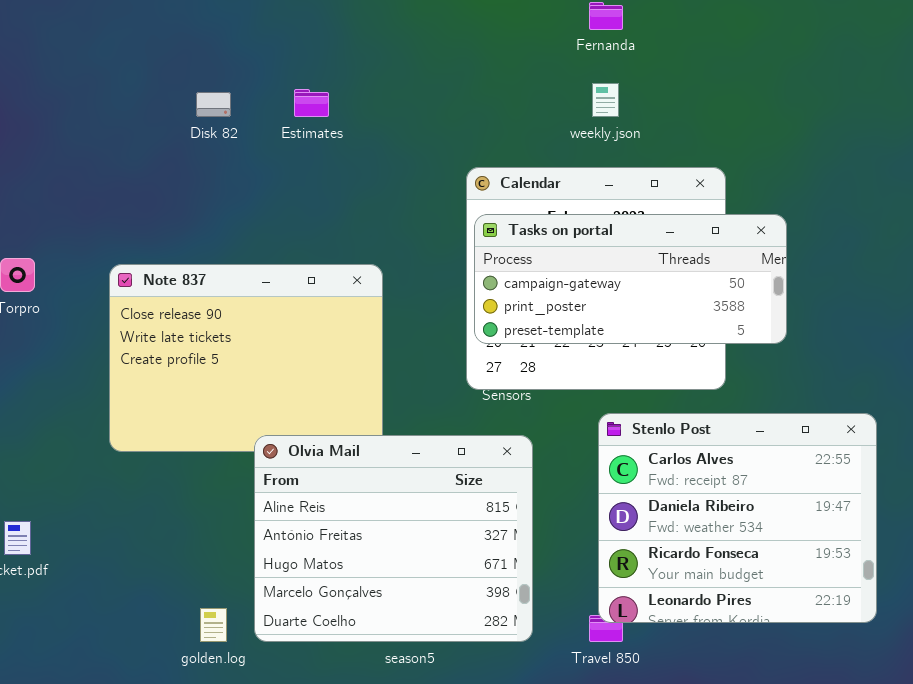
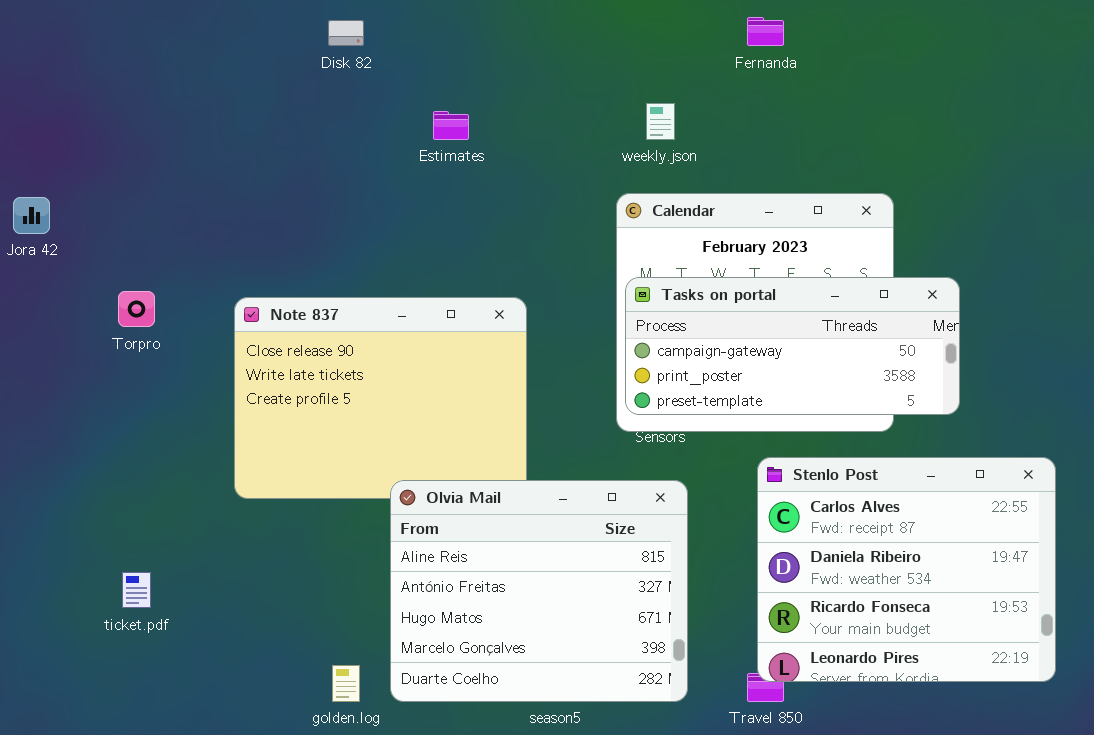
weekly.json: [592,83,619,117] -> [646,103,675,140], moved
Disk 82: [196,92,231,117] -> [328,20,364,46], moved
Tasks on portal: [474,214,787,344] -> [625,277,960,415], moved

